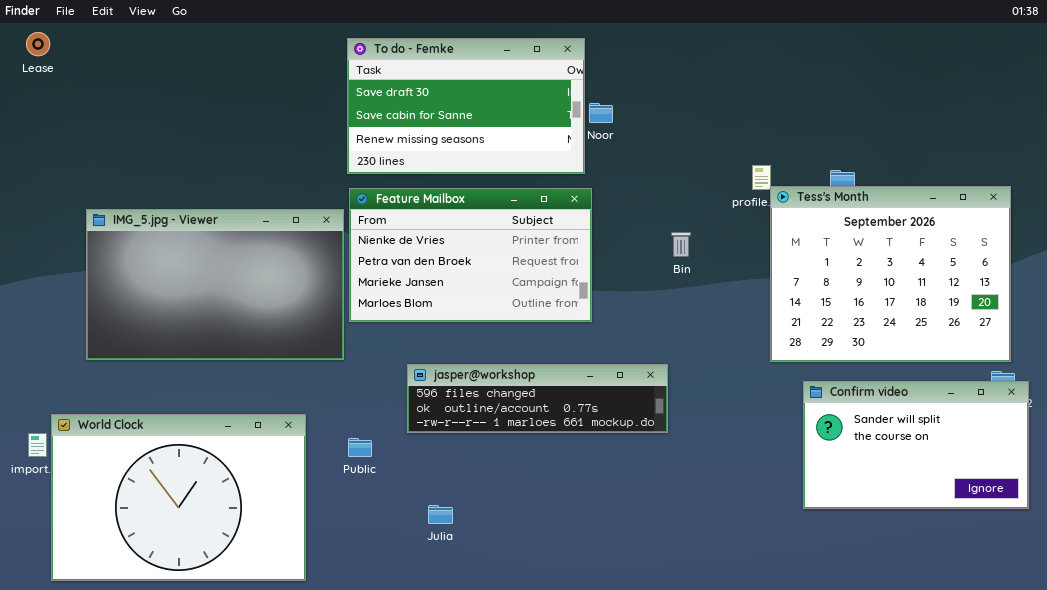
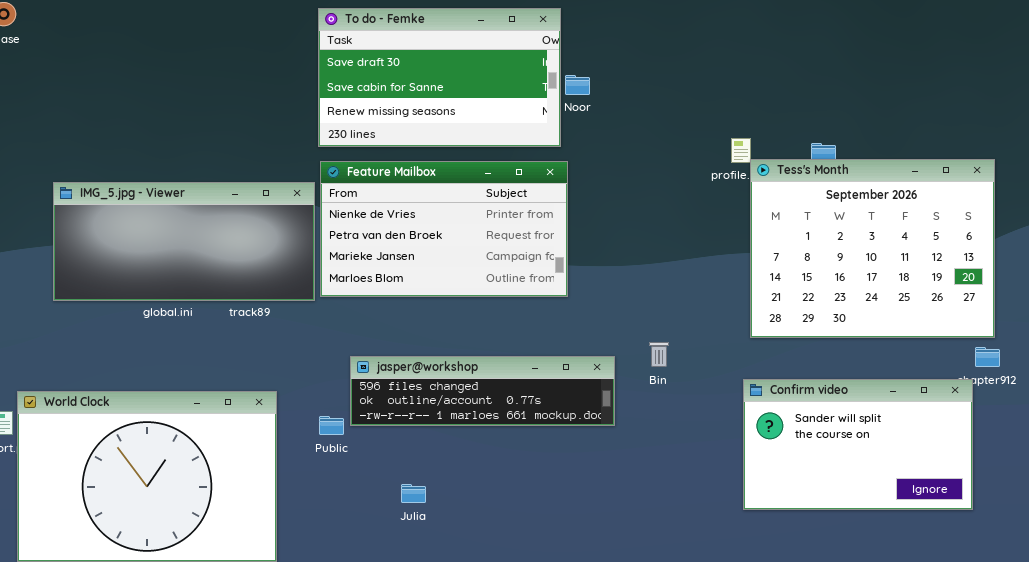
IMG_5.jpg - Viewer: [86,209,344,360] -> [53,182,315,301], resized
Bin: [671,232,691,257] -> [649,342,669,367], moved
jasper@workshop: [407,364,668,433] -> [350,356,615,426], moved
Confirm video: [803,381,1029,509] -> [743,379,973,510], moved

